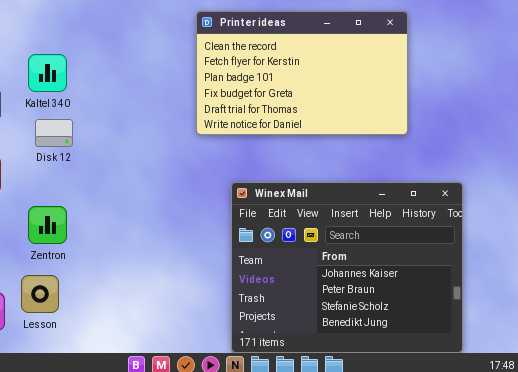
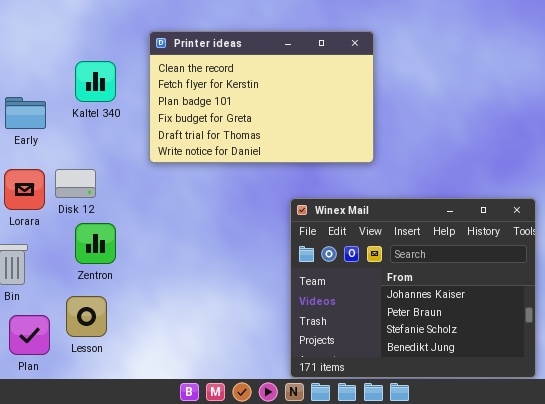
Printer ideas: [196,11,408,135] -> [149,31,374,163], moved
Disk 12: [35,119,73,147] -> [55,169,96,198], moved

